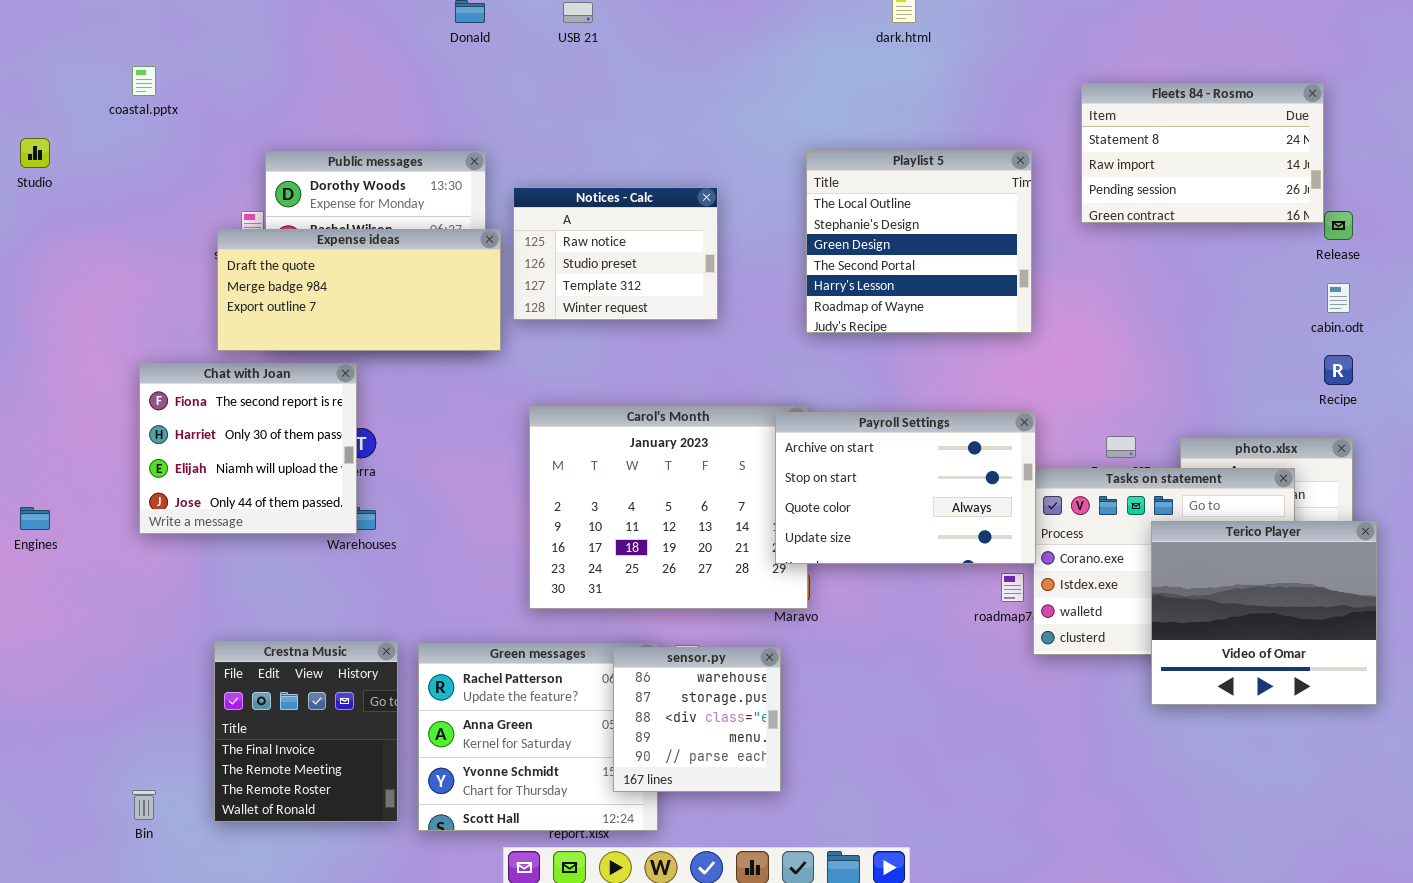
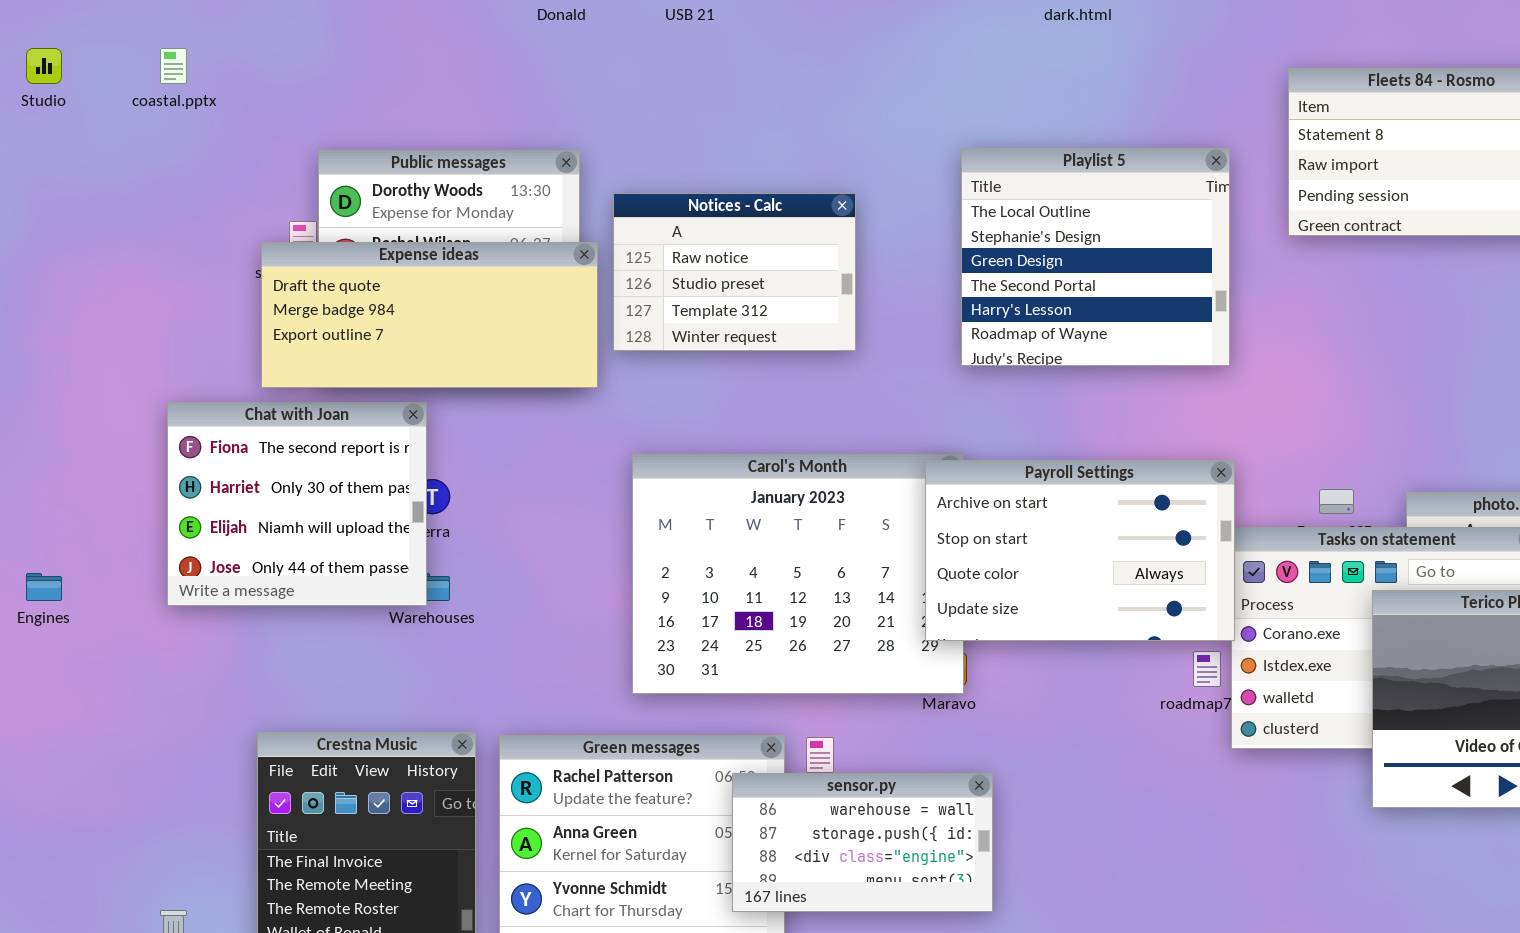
Studio: [20,138,50,168] -> [26,48,62,84], moved
sensor.py: [613,647,781,792] -> [732,773,993,912], resized

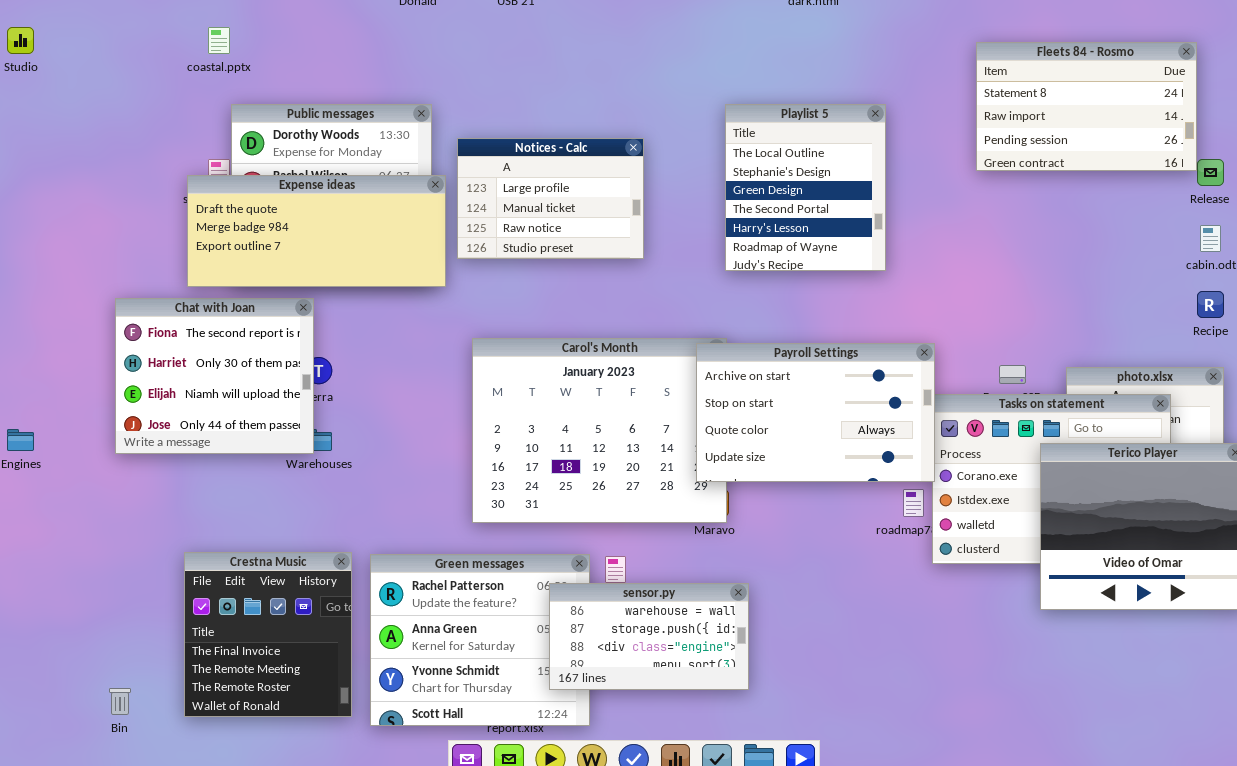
coastal.pptx: [160,48,187,84] -> [208,27,230,54], moved
Playlist 5: [961,148,1230,366] -> [725,104,886,271], resized
Notices - Calc: [613,193,856,351] -> [457,138,644,259], scrolled up 2 rows

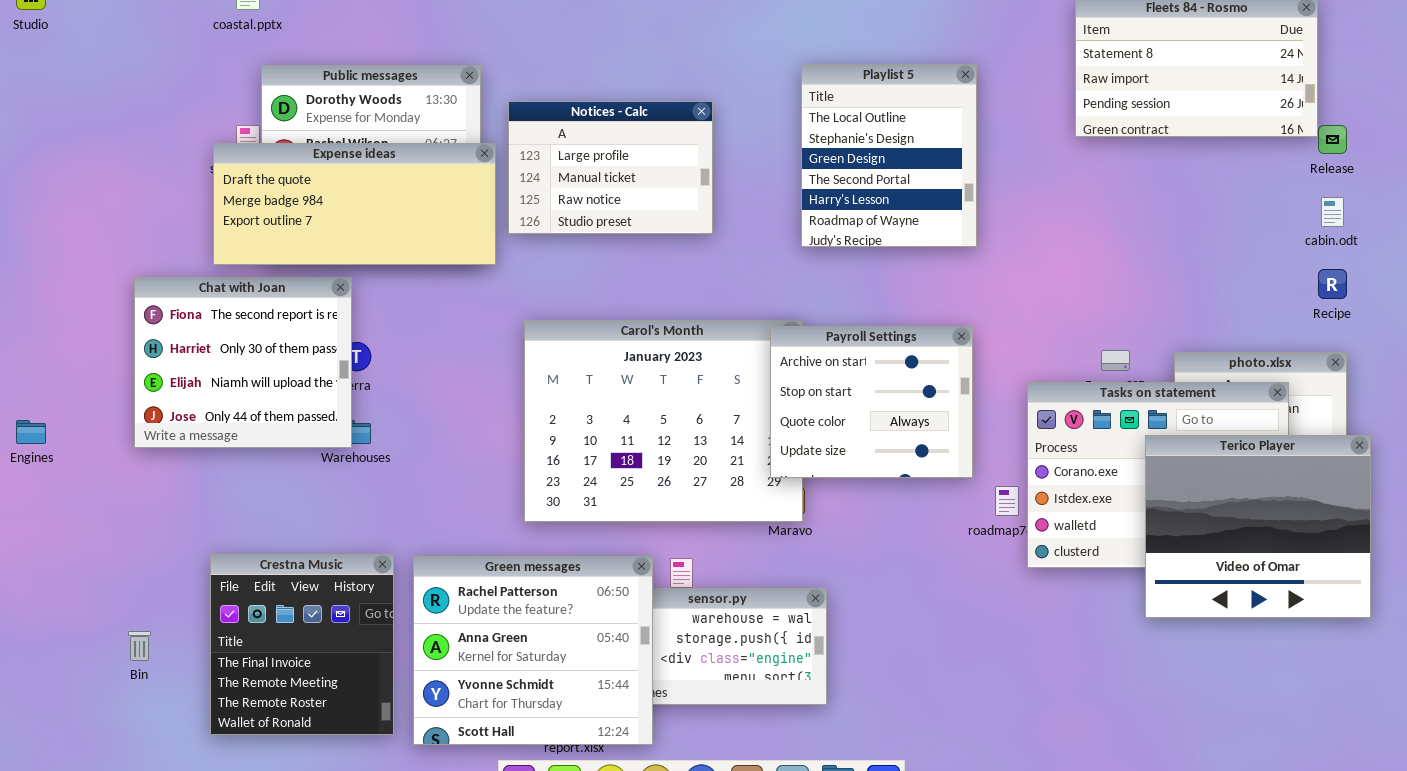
Payroll Settings: [696,343,935,482] -> [770,326,973,478], resized
Green messages: [370,554,590,726] -> [413,556,653,745], raised
Bin: [109,688,131,715] -> [128,631,151,661], moved

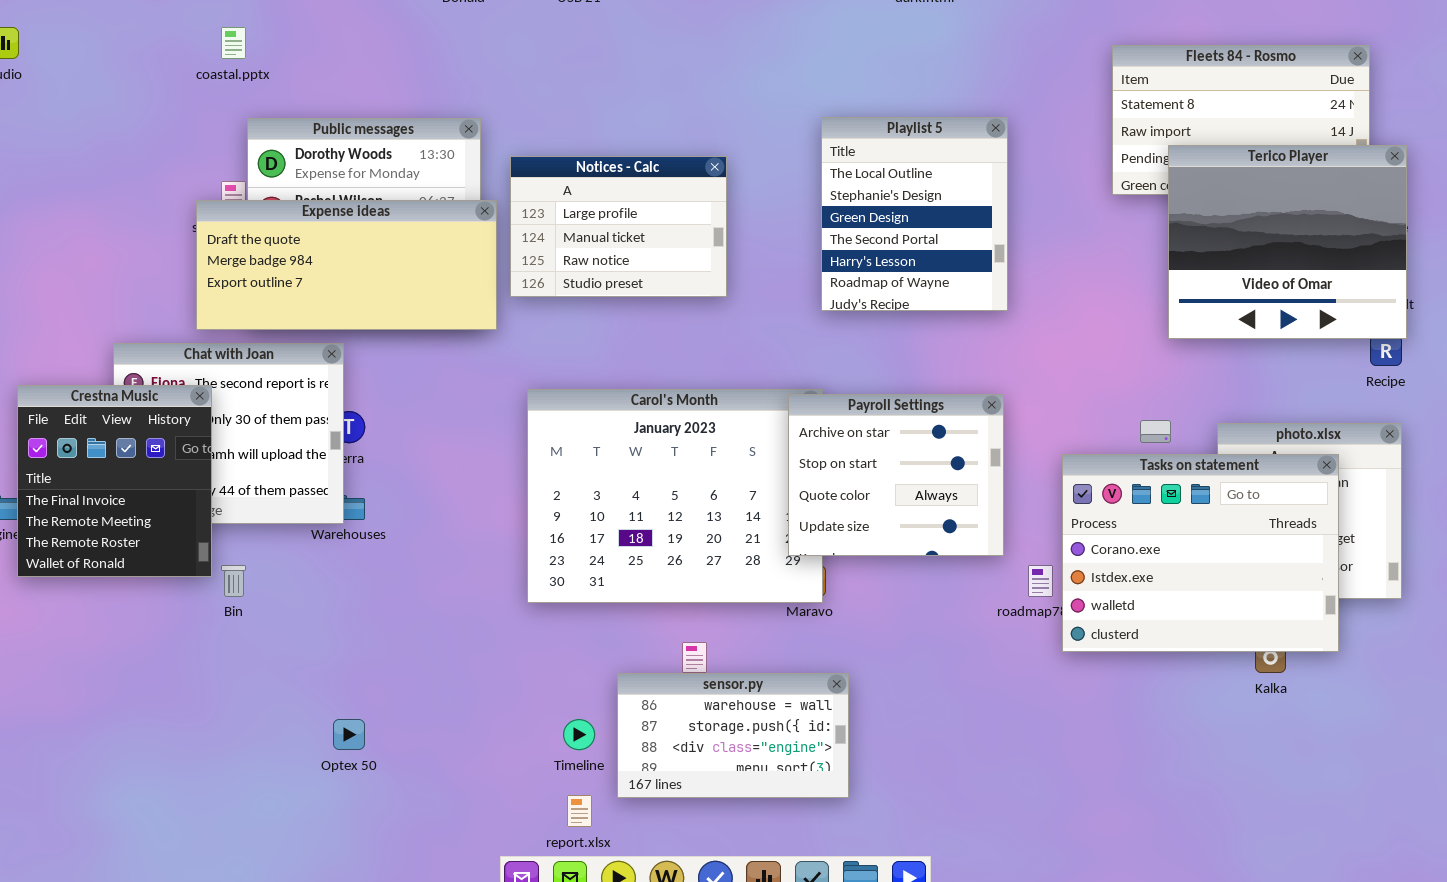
Terico Player: [1145,435,1371,618] -> [1168,145,1407,339], moved
Crestna Music: [210,554,394,735] -> [17,385,212,577], moved
Green messages: [413,556,653,745] -> none, closed
Bin: [128,631,151,661] -> [221,565,246,597], moved

